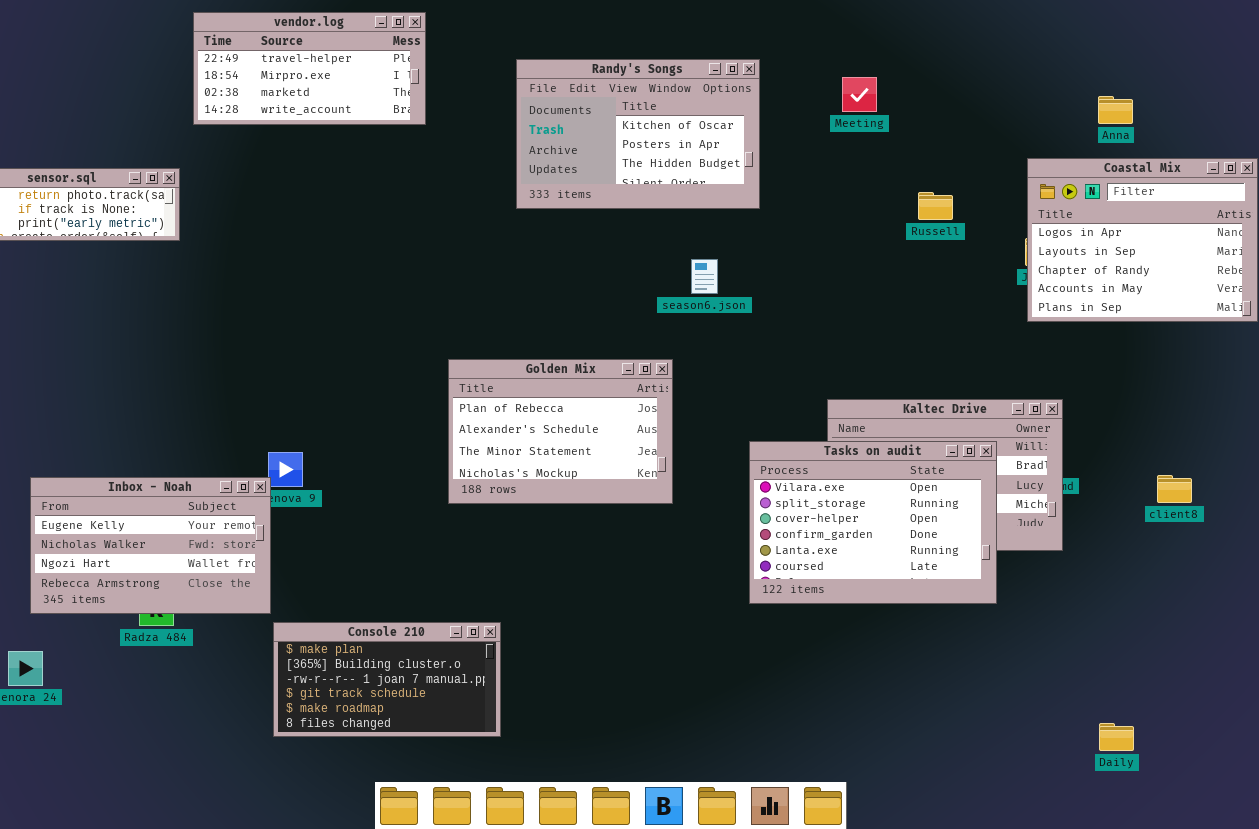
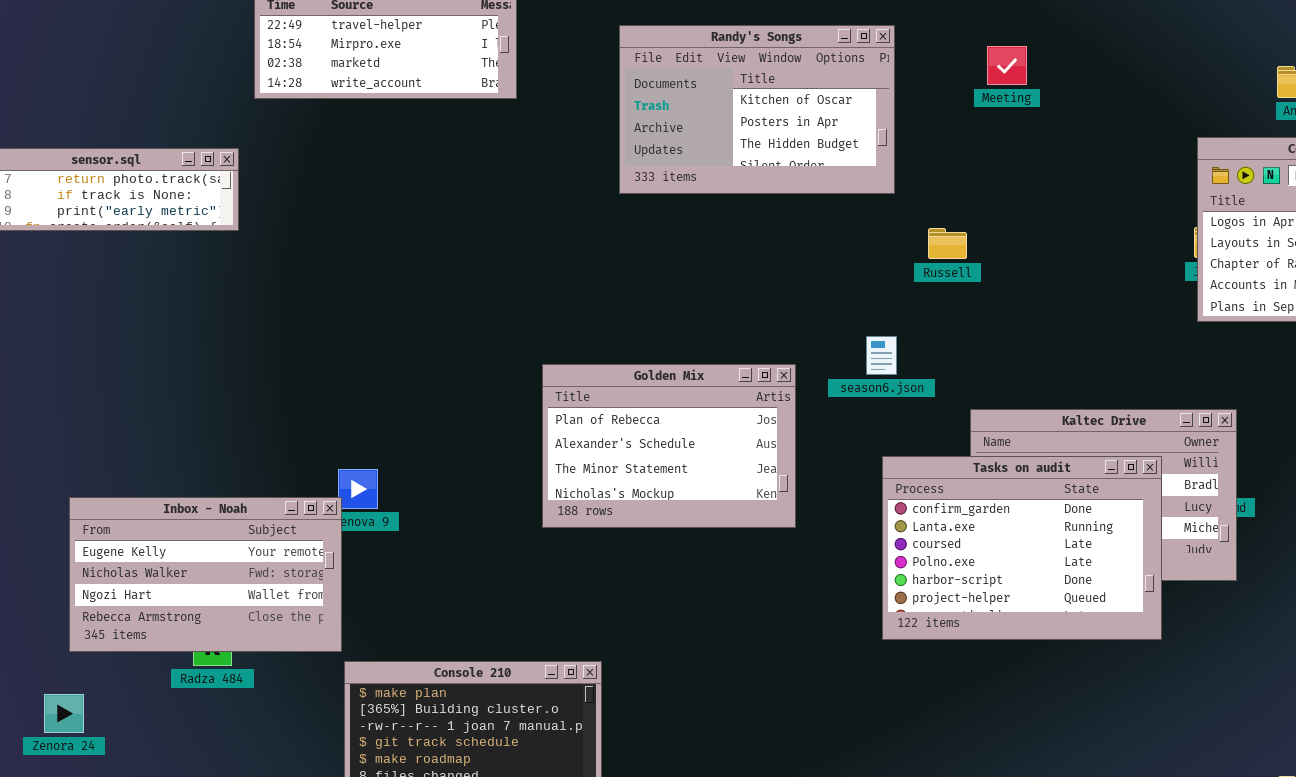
Russell: [918,192,953,220] -> [928,228,967,259], moved
season6.json: [691,259,718,294] -> [866,336,897,375], moved
Tasks on audit: [749,441,997,604] -> [882,456,1162,640], scrolled down 3 rows

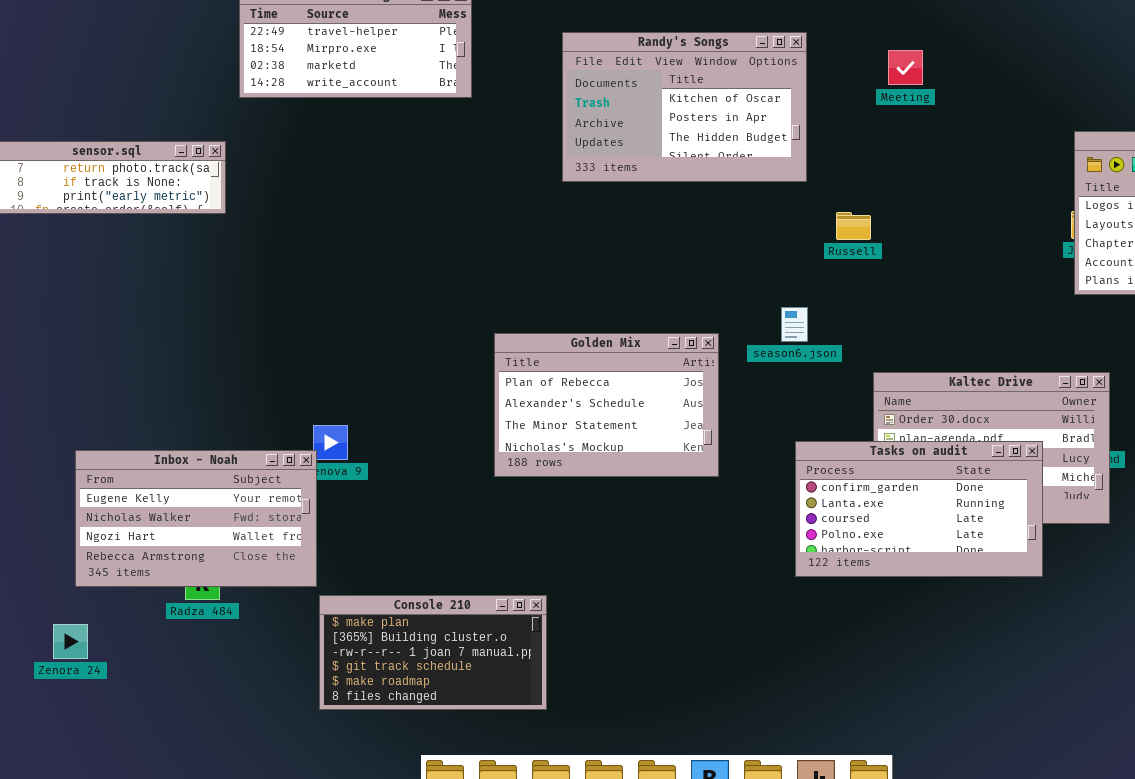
Tasks on audit: [882,456,1162,640] -> [795,441,1043,577], resized

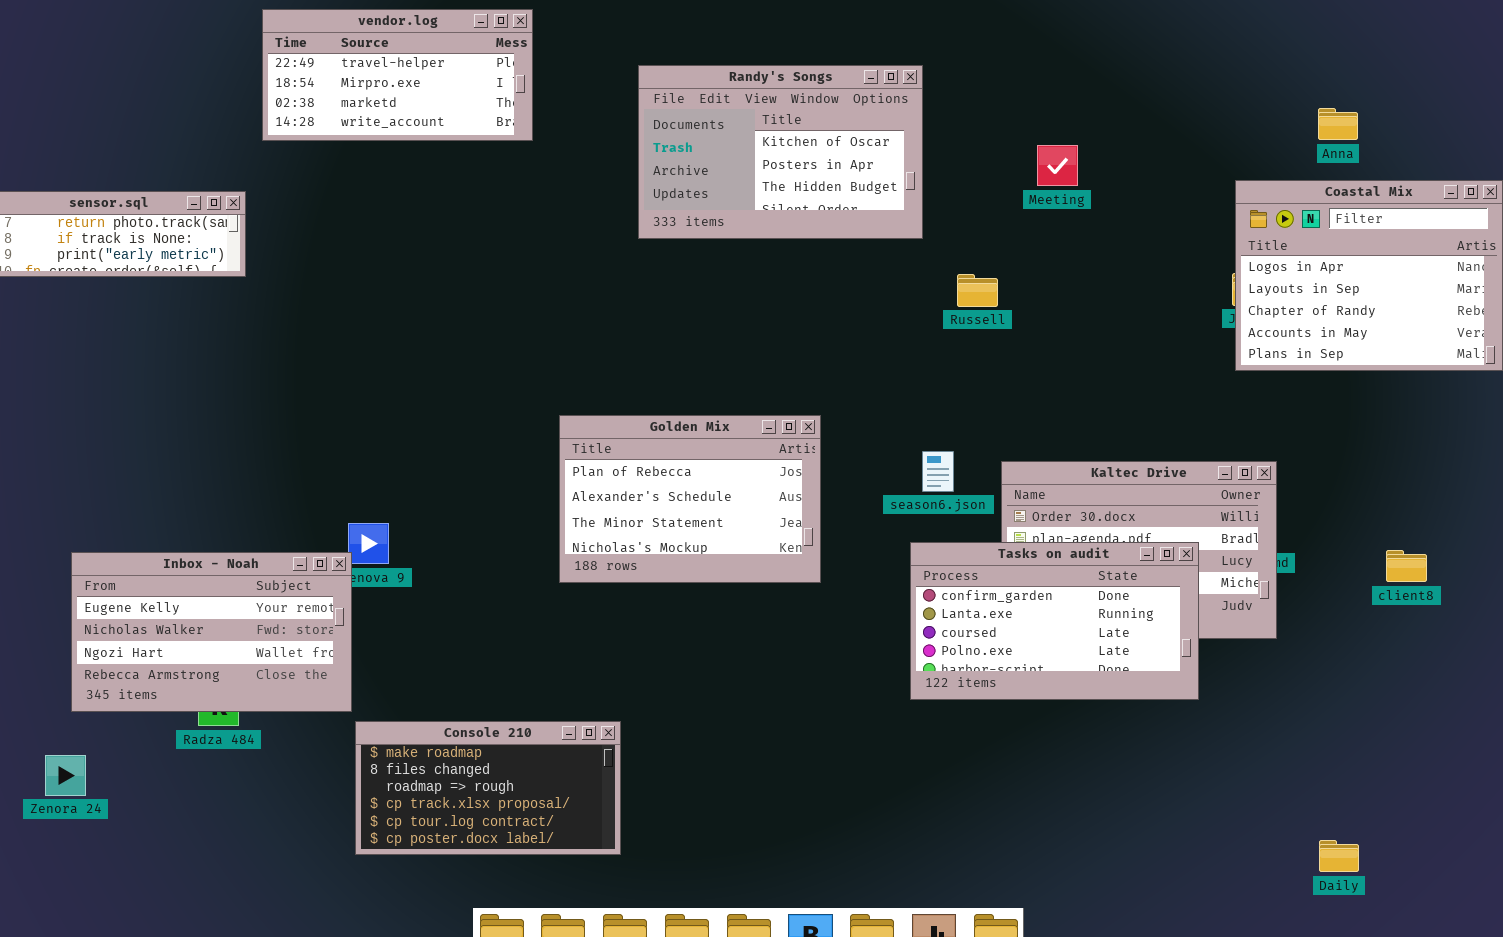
Meeting: [888,50,923,85] -> [1037,145,1078,186], moved
season6.json: [781,307,808,342] -> [922,451,954,492], moved
Console 210: [319,595,547,710] -> [355,721,621,855], scrolled down 4 rows

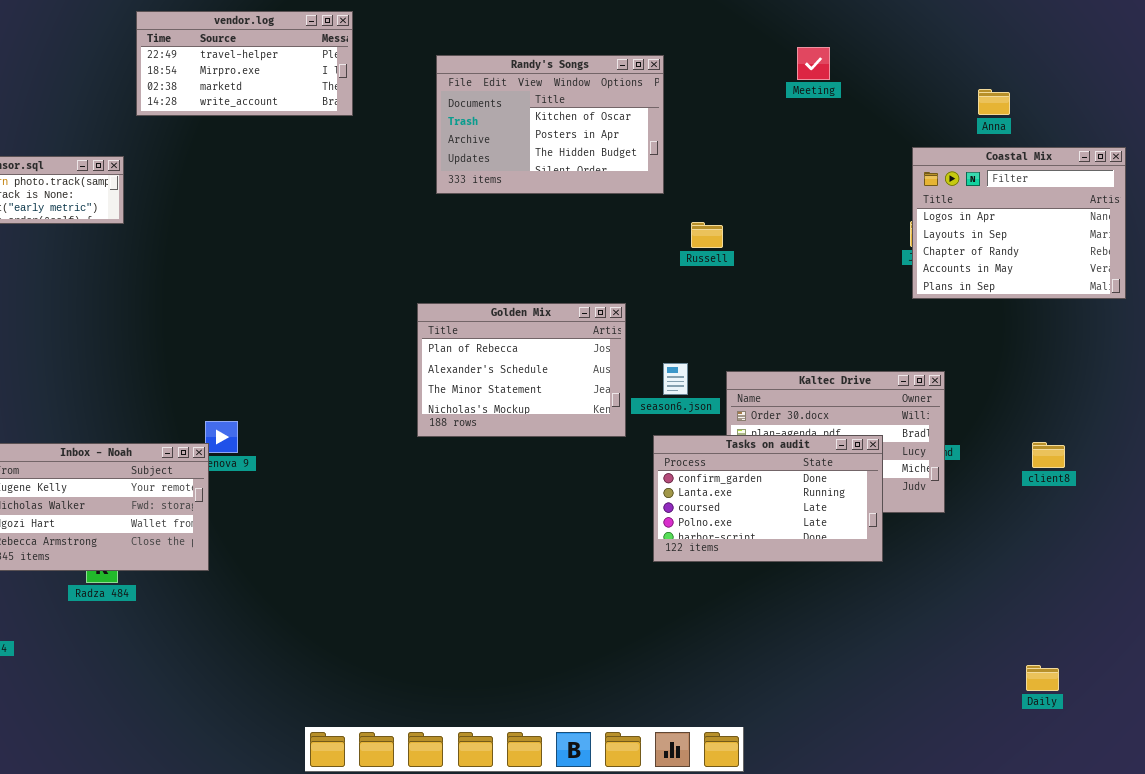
Meeting: [1037,145,1078,186] -> [797,47,830,80], moved
Golden Mix: [559,415,821,583] -> [417,303,626,437], moved
Console 210: [355,721,621,855] -> none, closed
Daily: [1319,840,1359,872] -> [1026,665,1059,691], moved

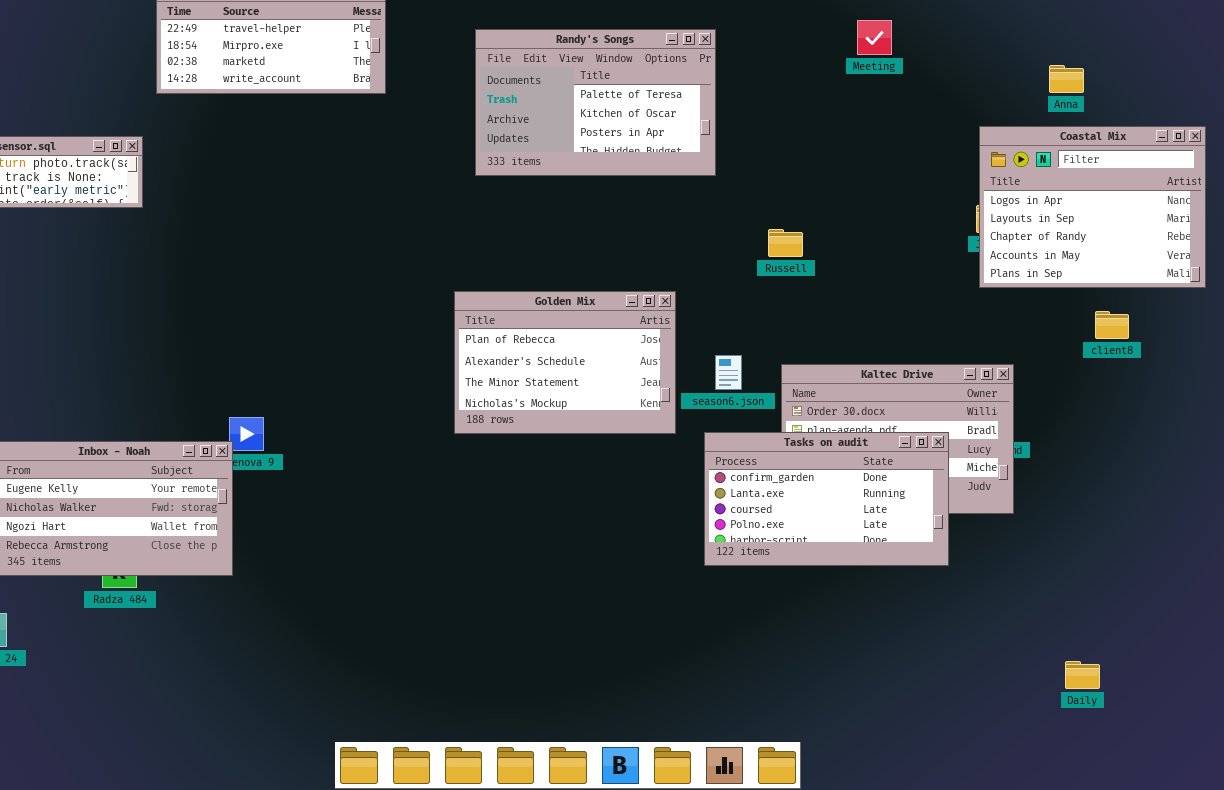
Randy's Songs: [436,55,664,194] -> [475,29,716,176], scrolled up 1 row
Russell: [691,222,723,248] -> [768,229,803,257], moved
client8: [1032,442,1065,468] -> [1095,311,1129,339], moved
Daily: [1026,665,1059,691] -> [1065,661,1100,689], moved

